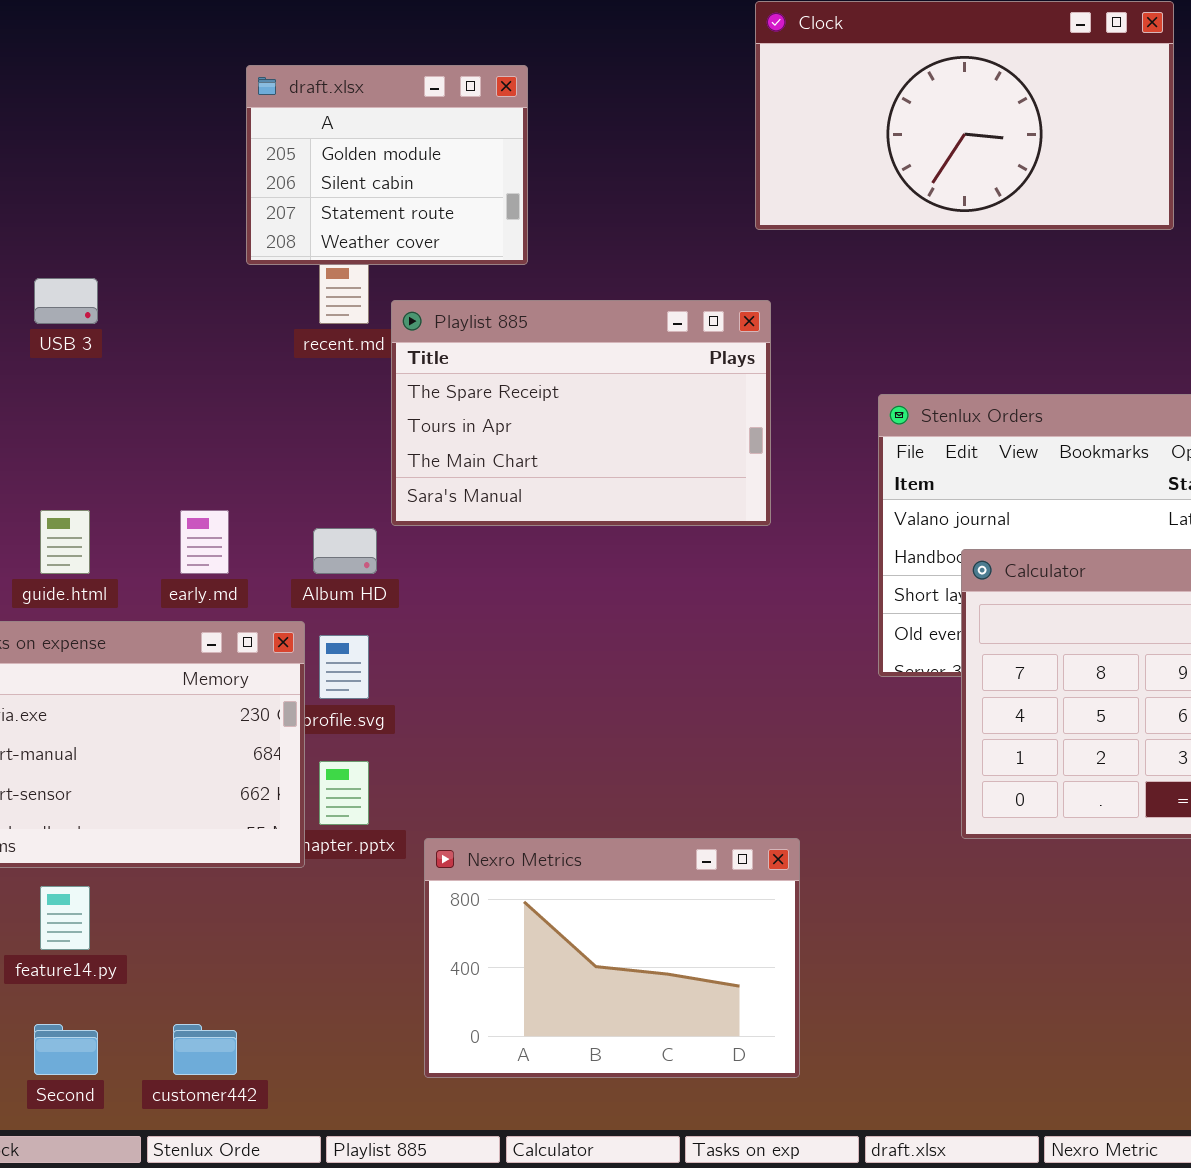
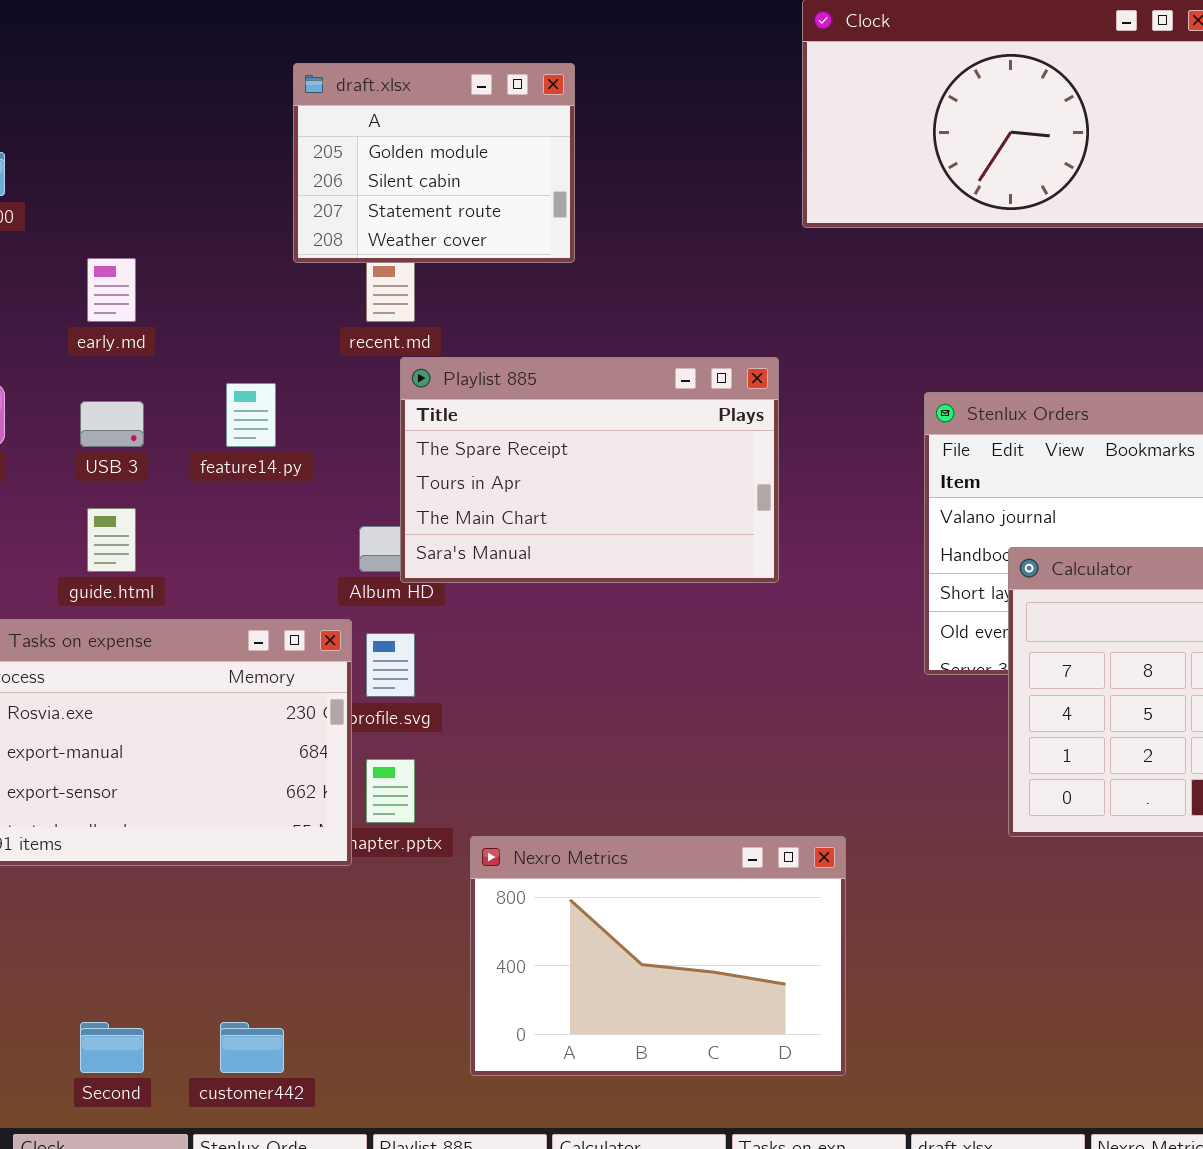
USB 3: [34,278,98,324] -> [80,401,144,447], moved
Playlist 885: [391,300,771,526] -> [400,357,779,583], moved
early.md: [180,510,229,574] -> [87,258,136,322], moved
feature14.py: [40,886,90,950] -> [226,383,276,447], moved

